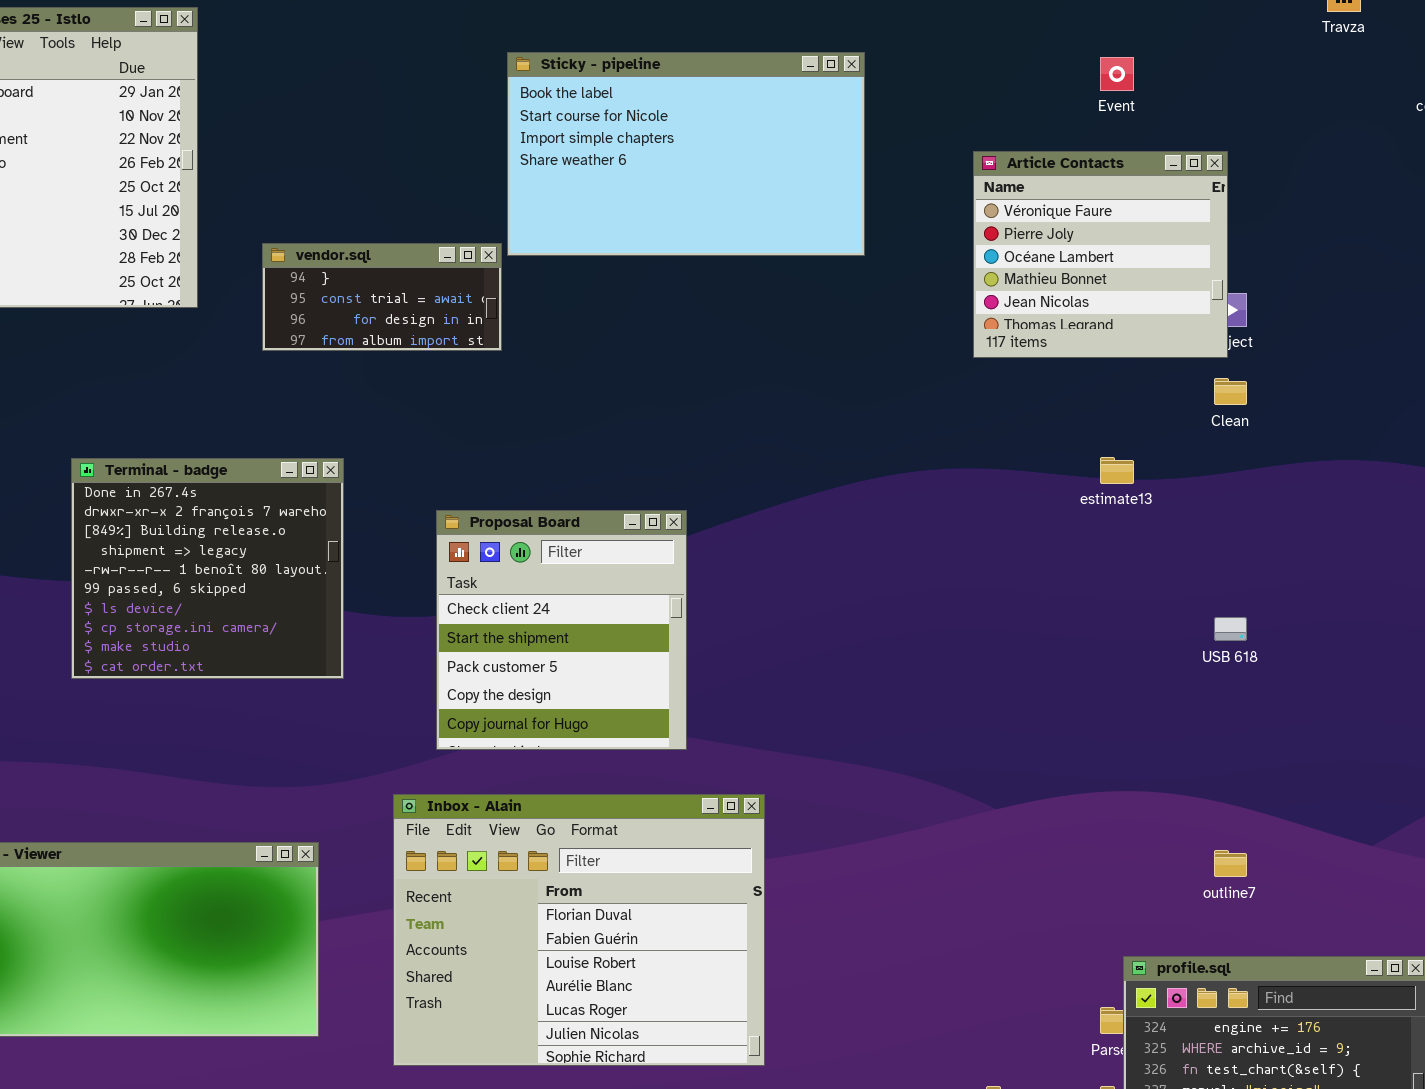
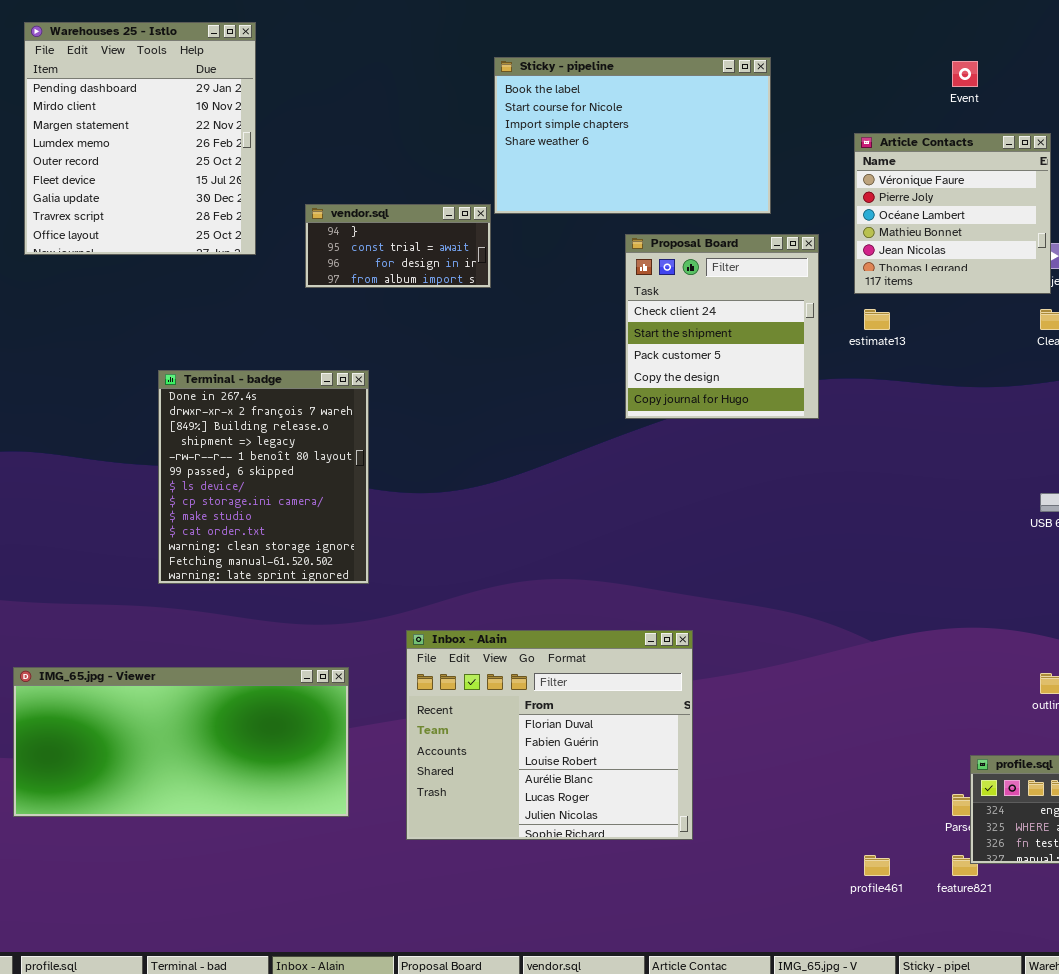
estimate13: [1100,457,1134,484] -> [864,309,890,330], moved
Terminal - badge: [71,458,344,679] -> [158,370,369,584], resized
Proposal Board: [436,510,687,750] -> [625,234,819,419], moved

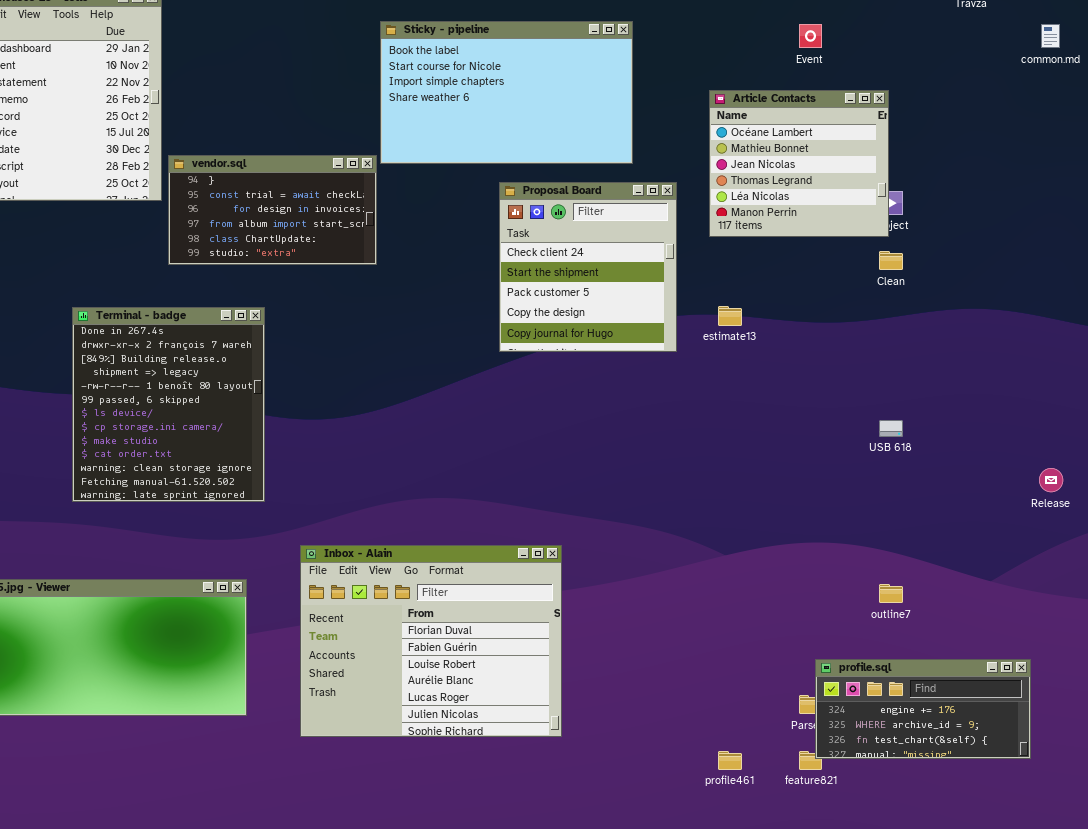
Article Contacts: [854,133,1051,294] -> [709,90,889,237], scrolled down 2 rows
vendor.sql: [305,204,491,288] -> [168,155,377,265], resized
estimate13: [864,309,890,330] -> [718,306,742,326], moved

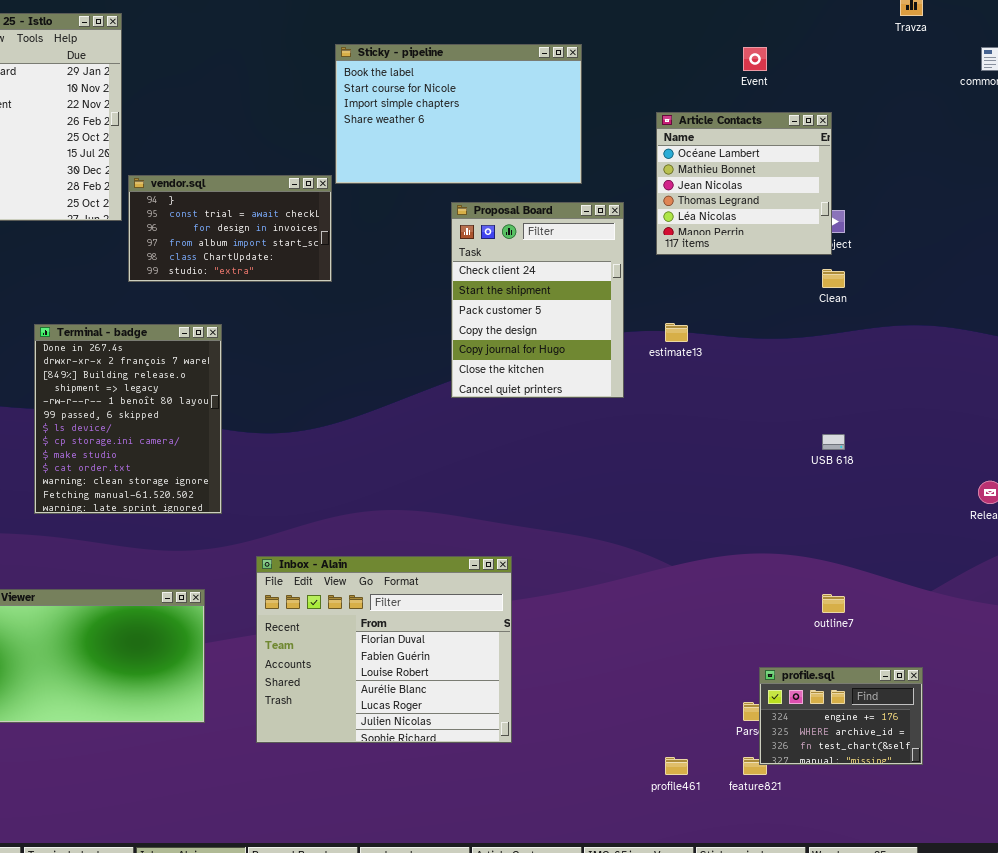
Proposal Board: [499,182,677,352] -> [451,202,624,398], resized
profile.sql: [815,659,1031,759] -> [759,667,923,765], resized

